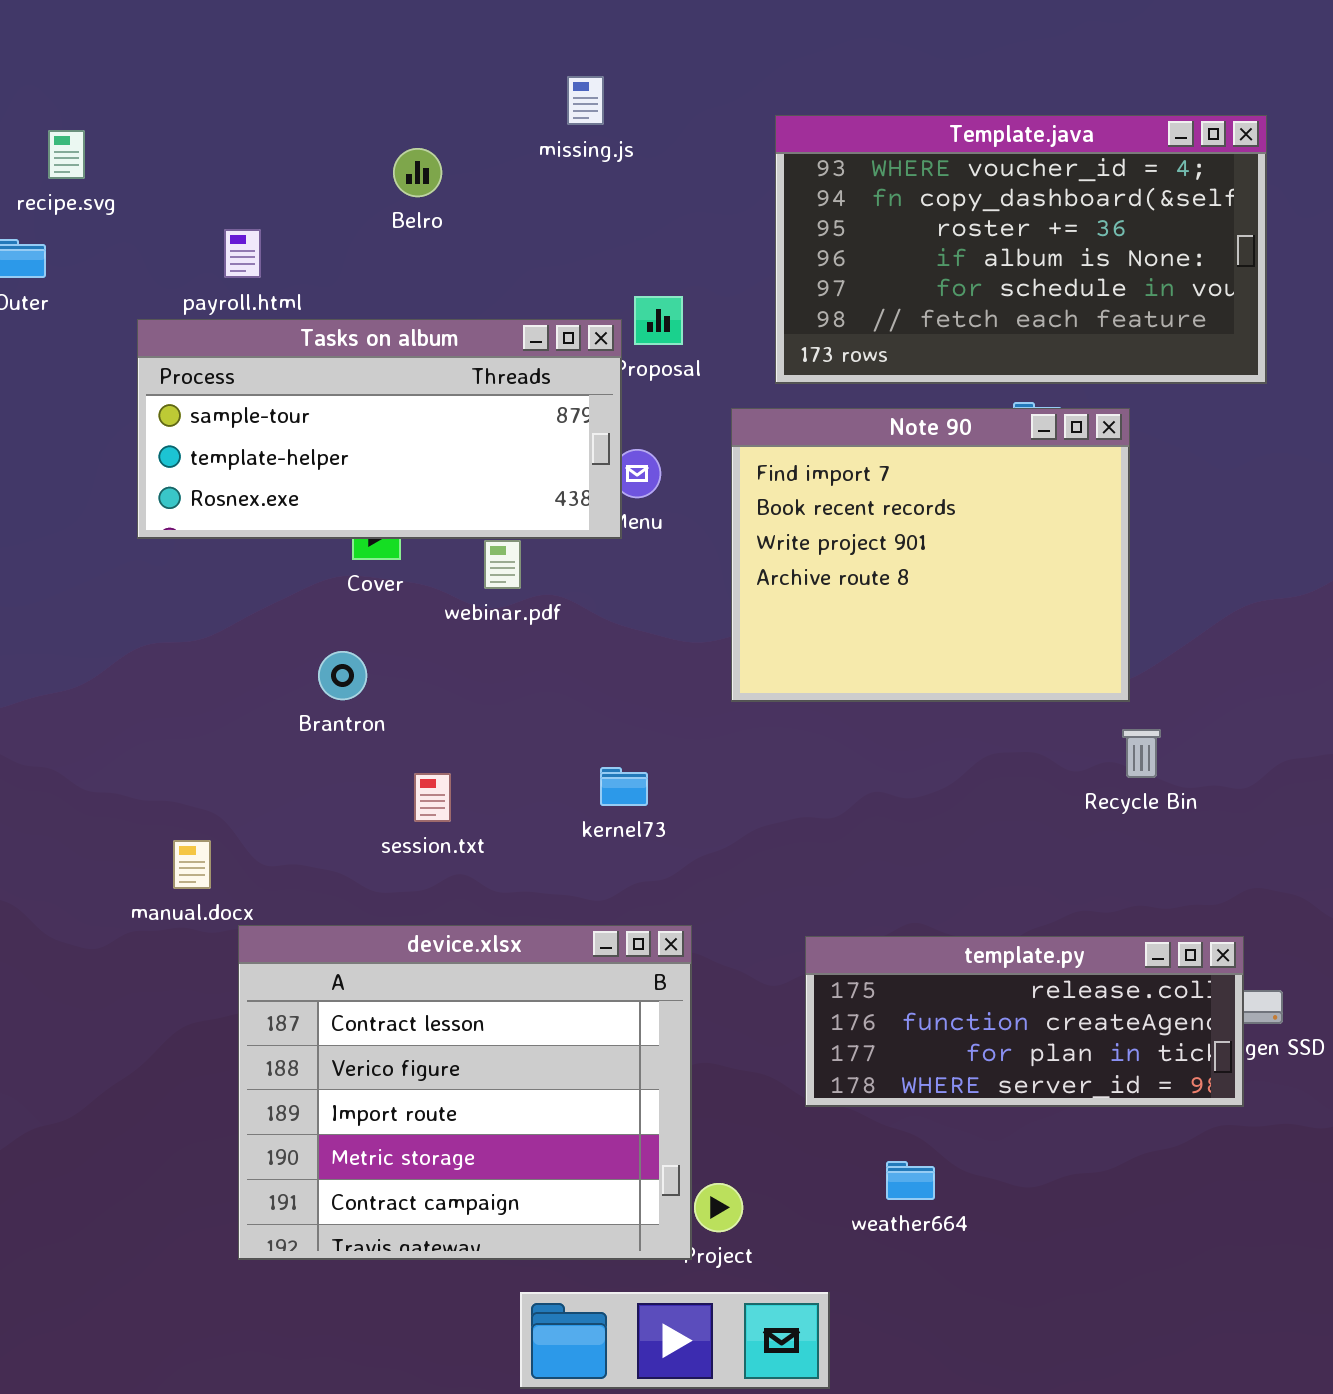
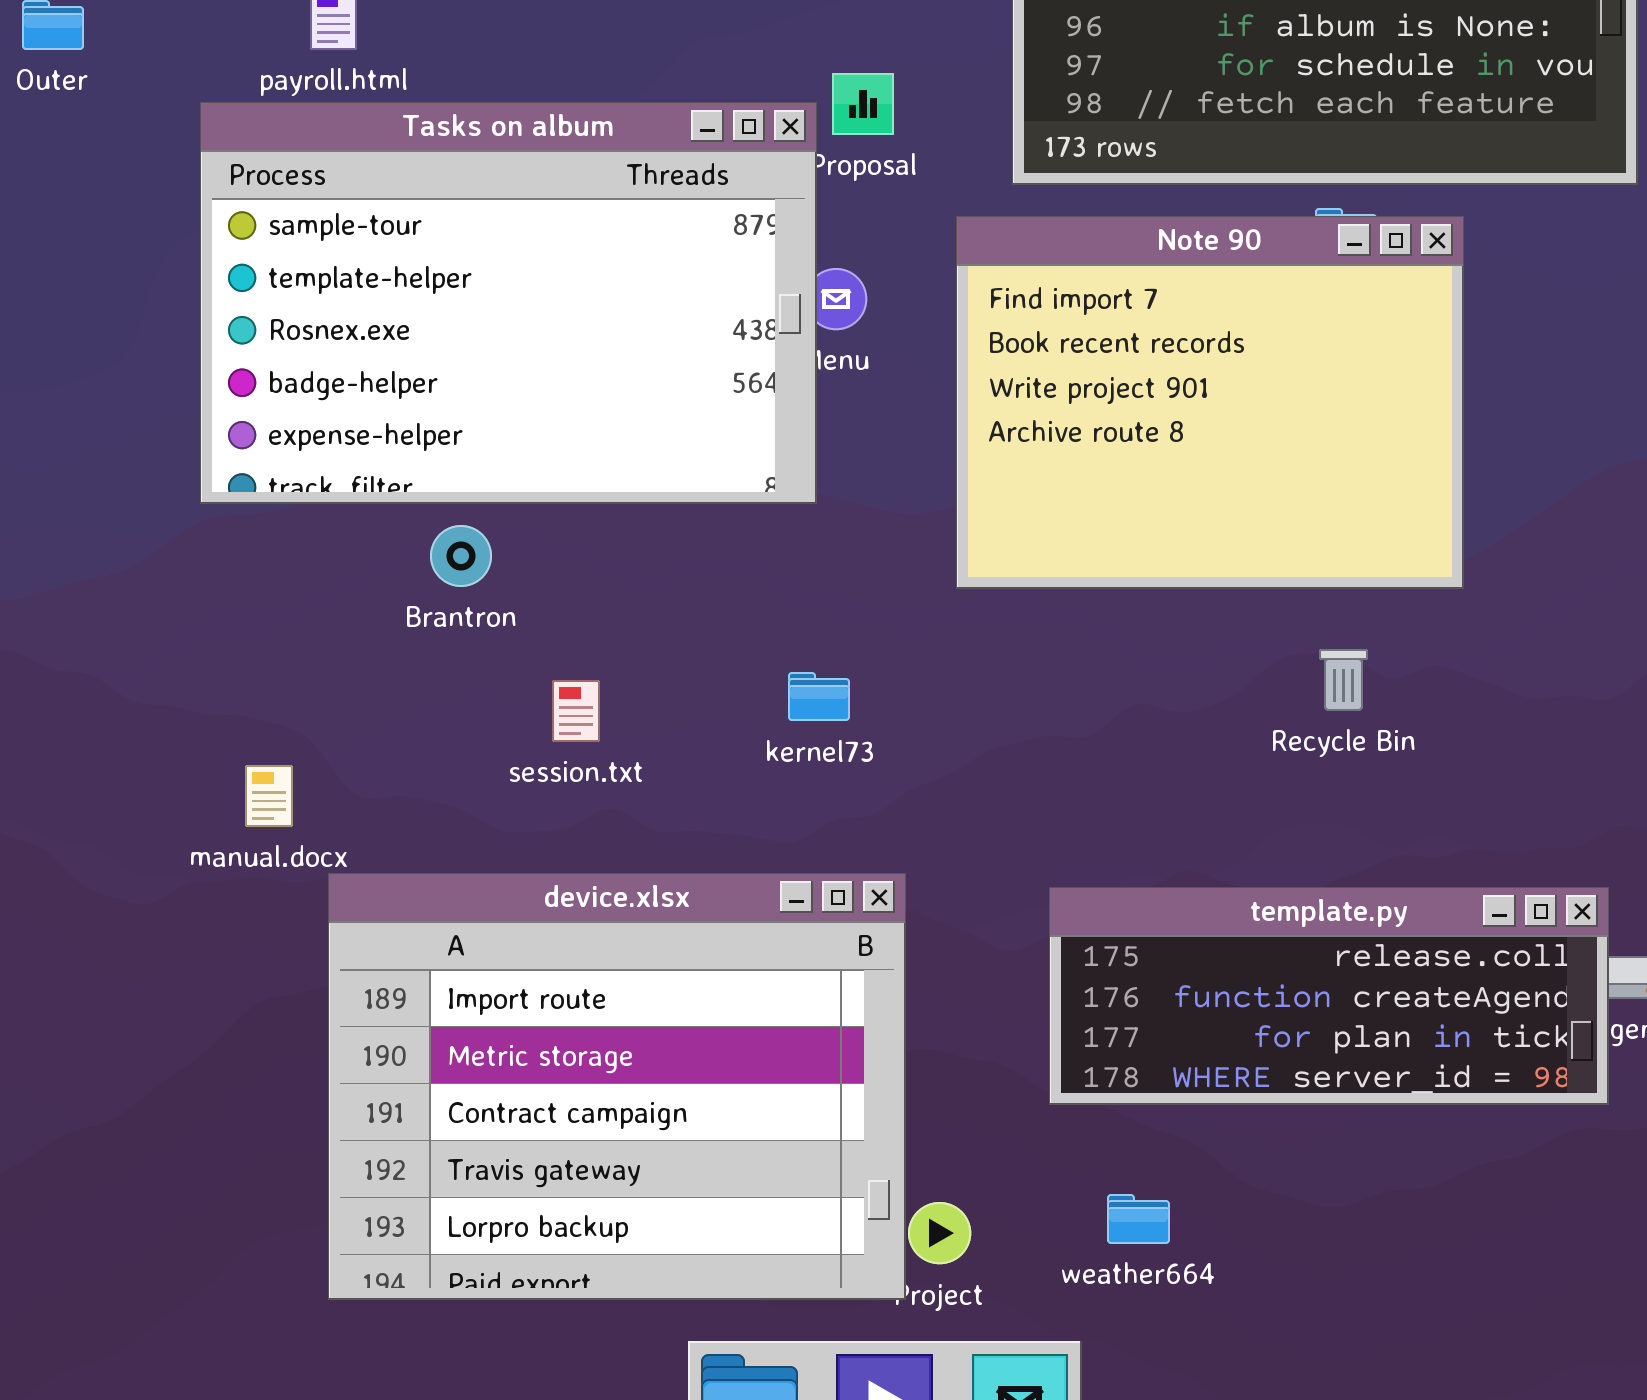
Tasks on album: [137,319,622,539] -> [200,102,817,504], resized
Recycle Bin: [1122,729,1161,778] -> [1319,649,1368,711], moved
device.xlsx: [238,925,692,1260] -> [328,873,906,1300], scrolled down 2 rows
weather664: [886,1161,935,1200] -> [1107,1194,1170,1244], moved

